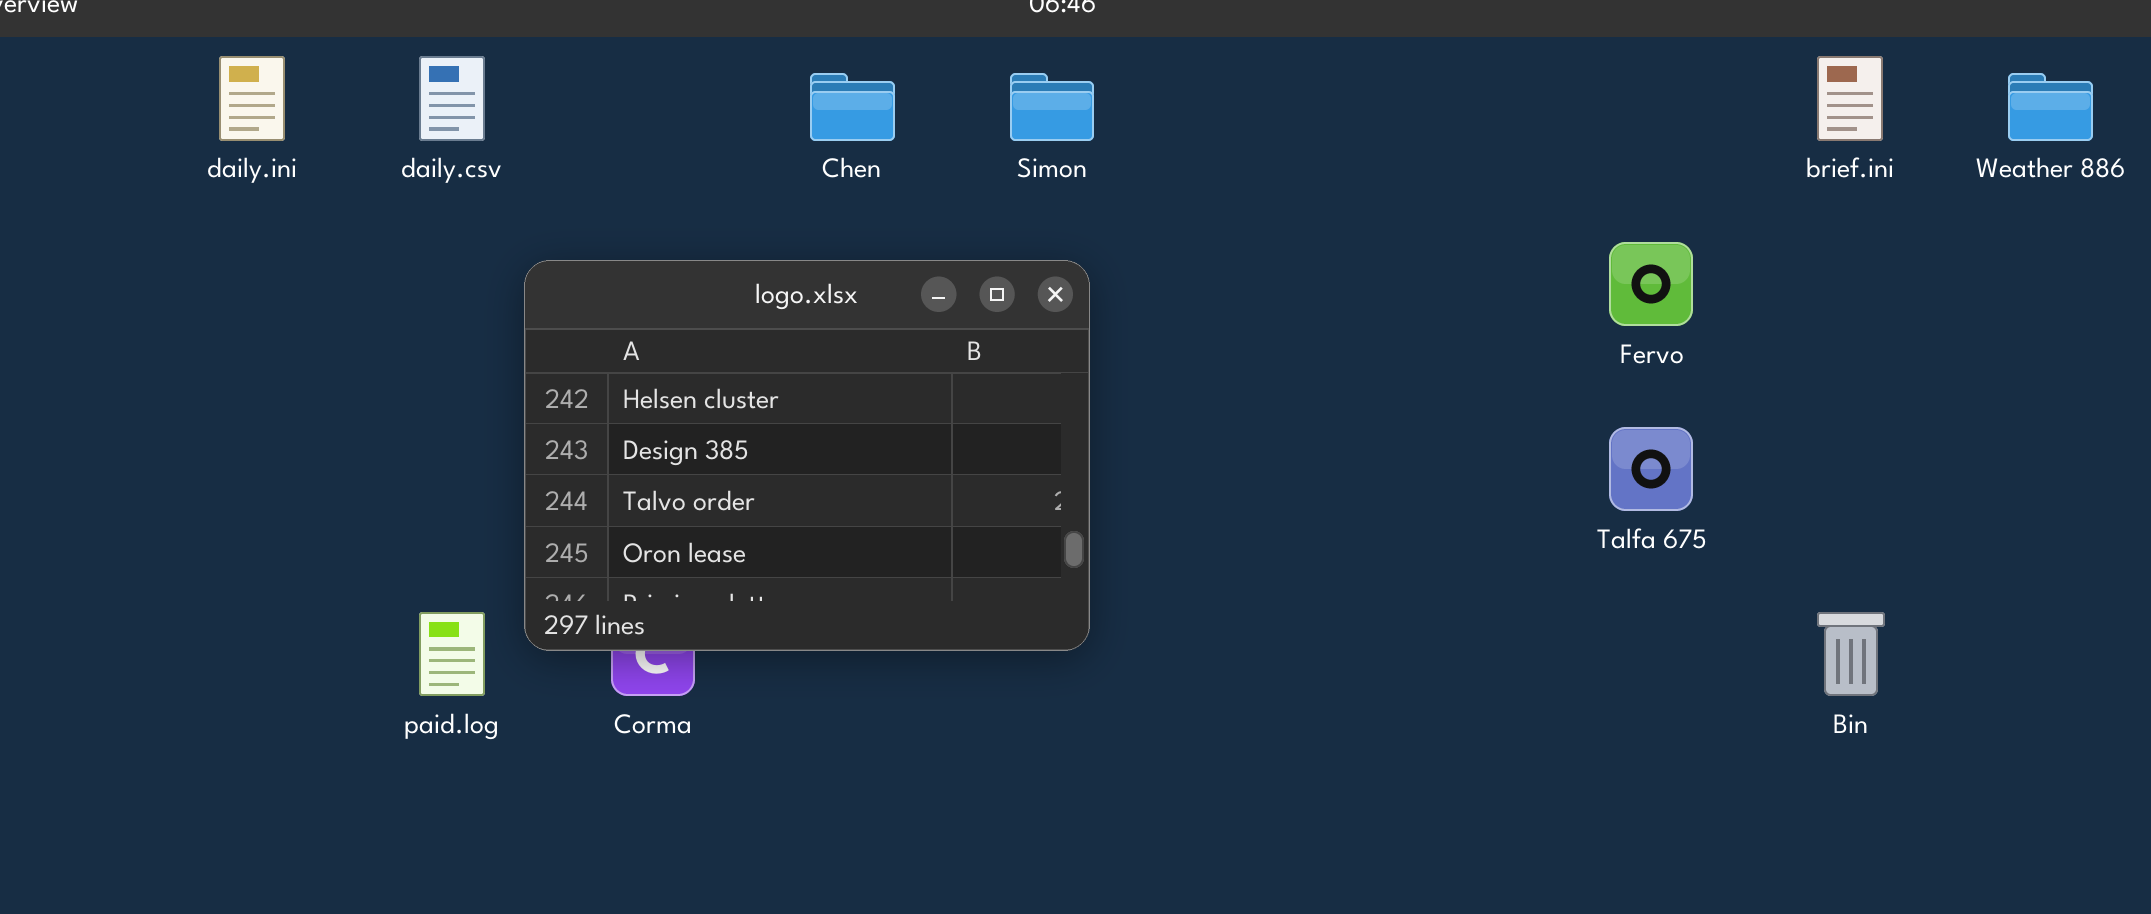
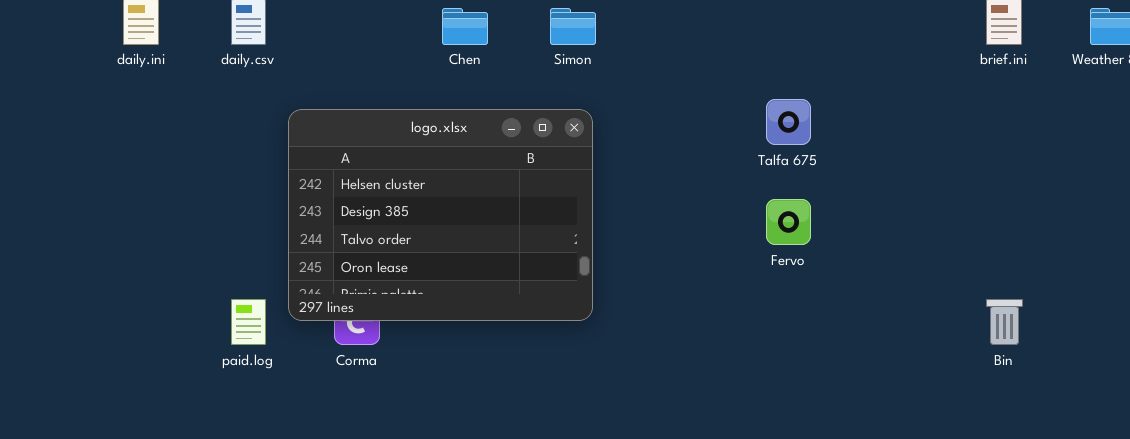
Fervo: [1609,242,1693,326] -> [766,199,811,245], moved
Talfa 675: [1609,427,1693,511] -> [766,99,811,145], moved

